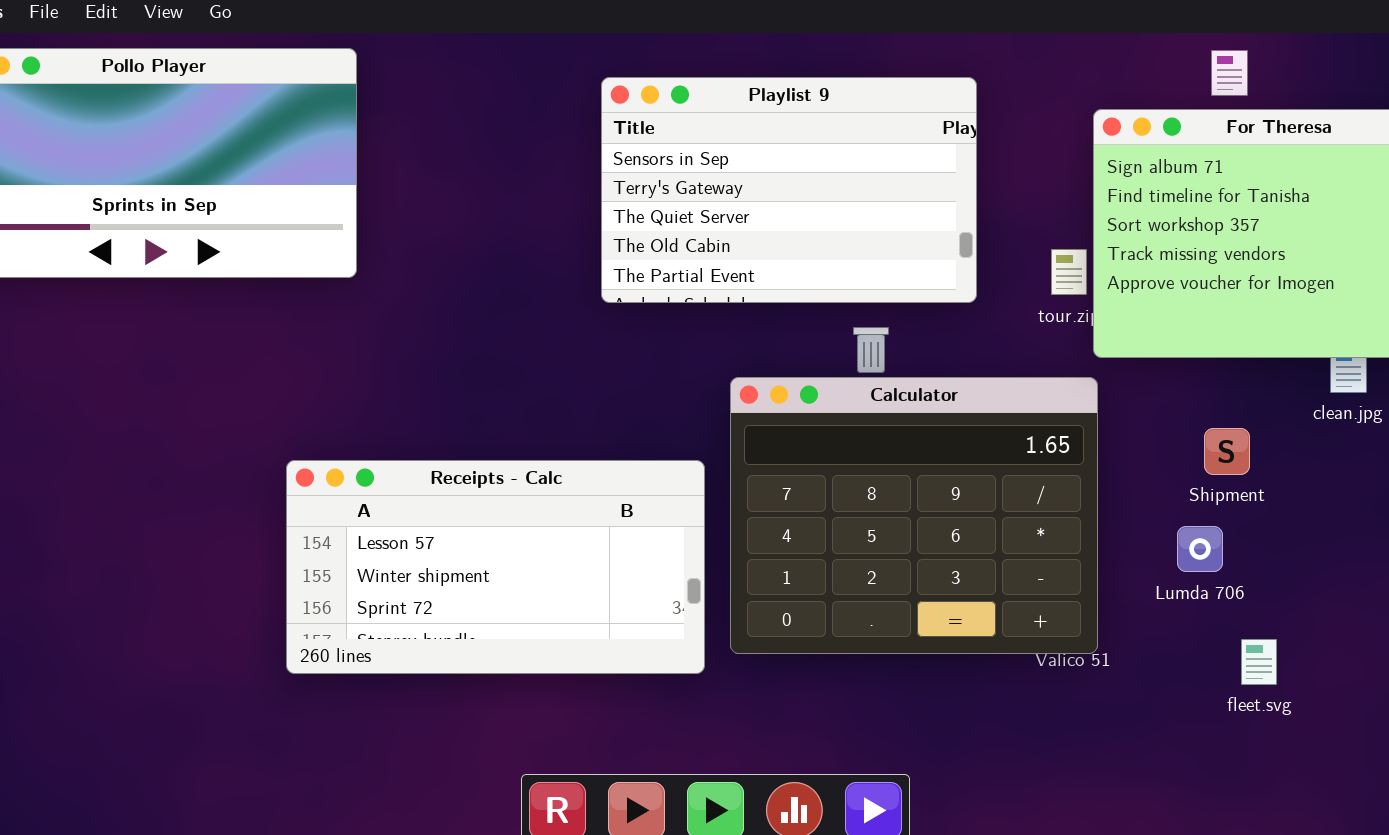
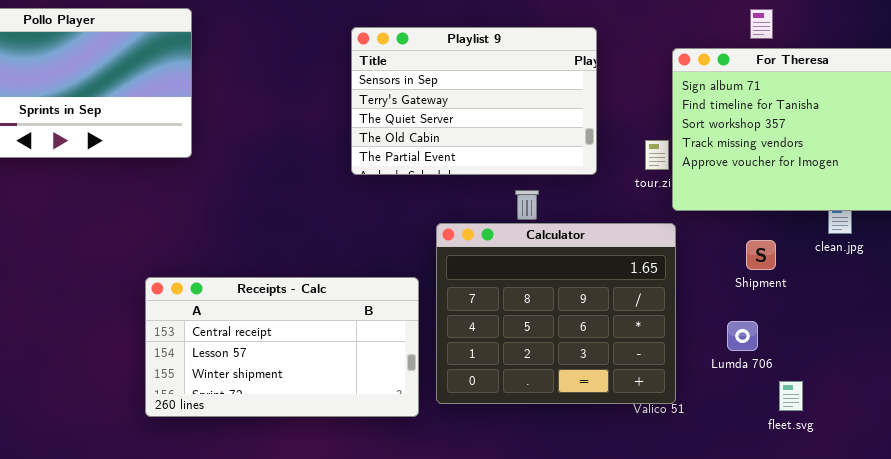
Shipment: [1204,428,1250,475] -> [746,240,776,270], moved
Receipts - Calc: [286,460,705,674] -> [145,277,419,417], scrolled up 1 row
fleet.svg: [1241,639,1277,685] -> [779,381,803,411], moved

